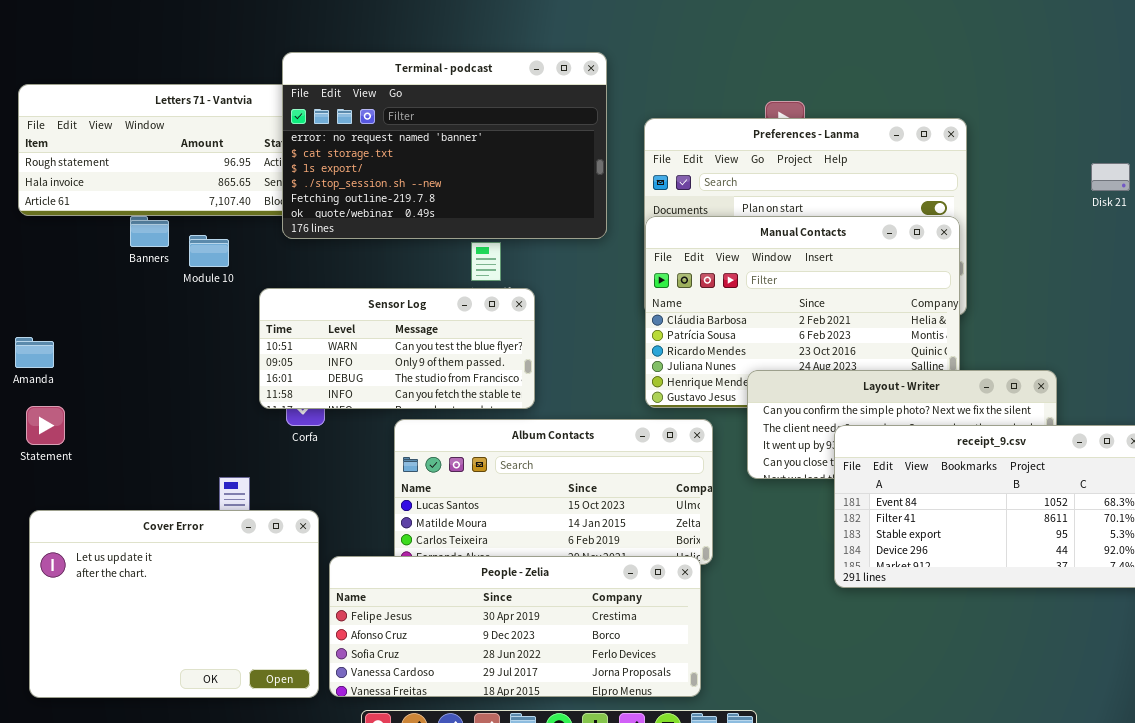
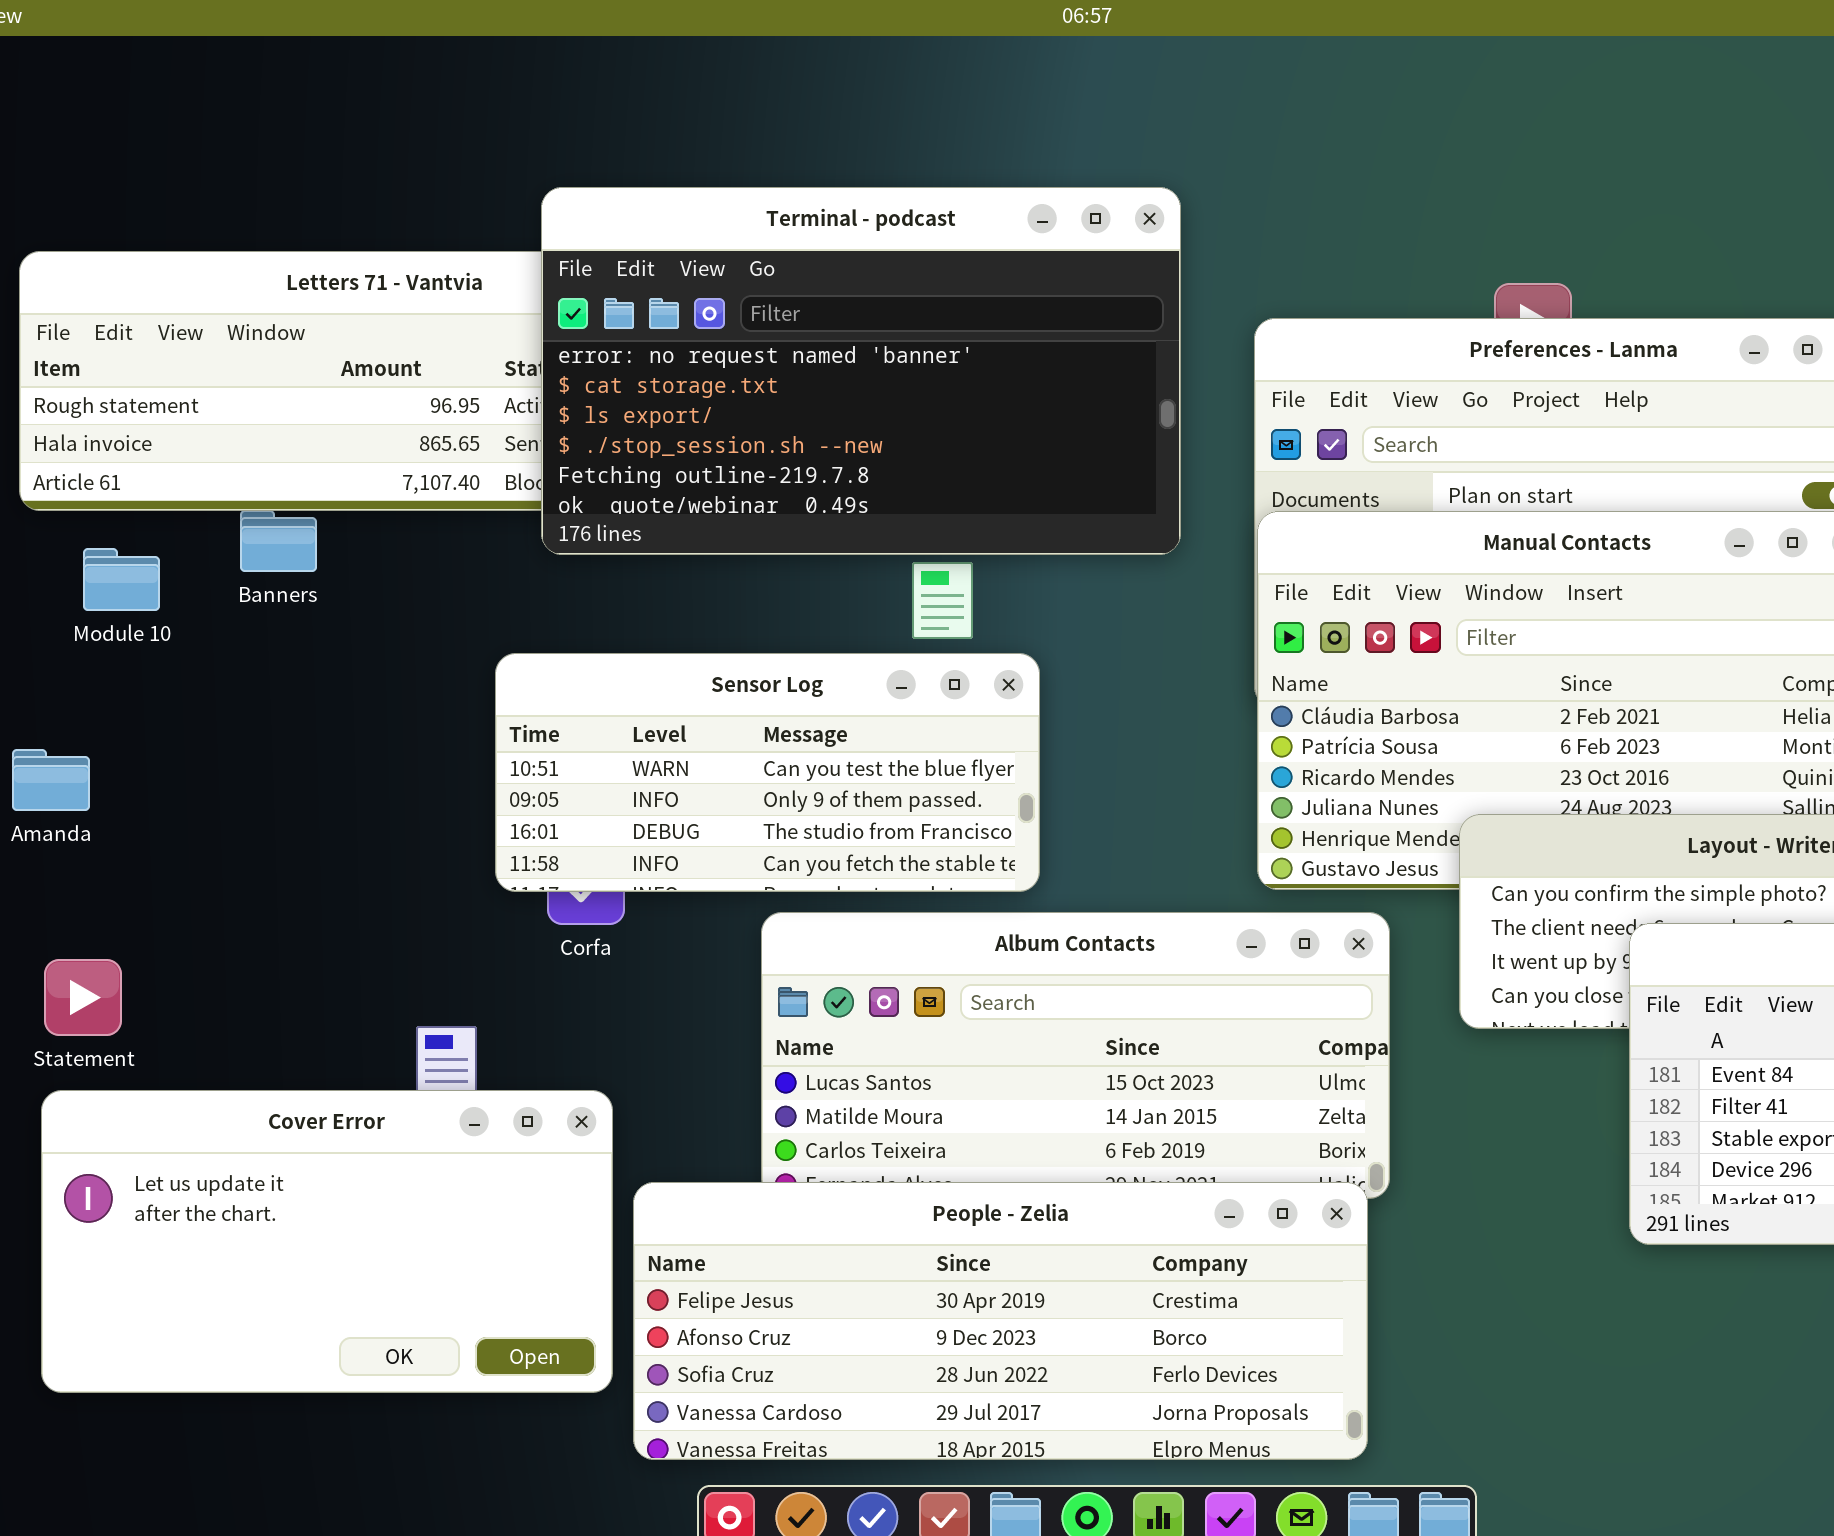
Module 10: [189,235,229,267] -> [83,548,160,611], moved
Statement: [26,406,65,445] -> [44,959,122,1036], moved
Cover Error: [29,510,319,698] -> [41,1090,613,1393], resized

